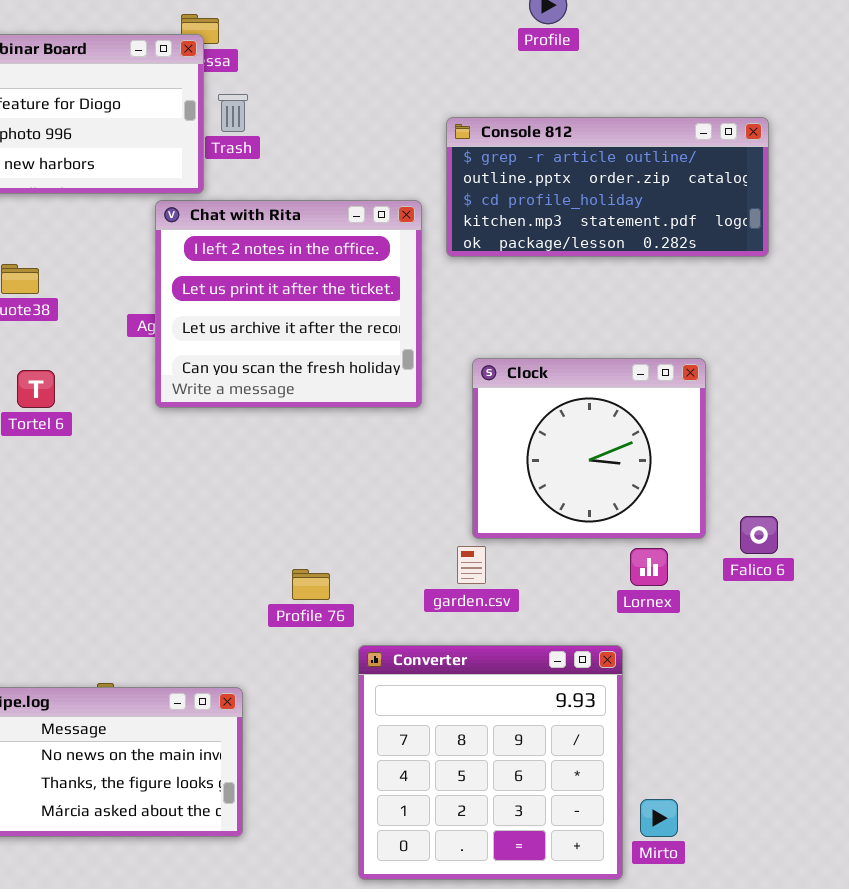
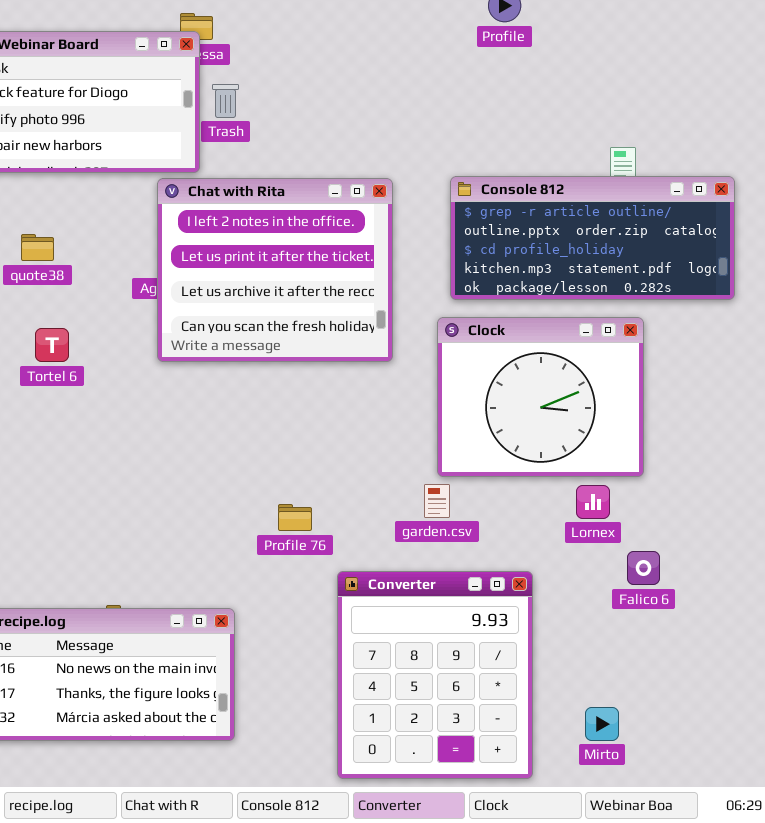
Console 812: [446,117,769,257] -> [450,176,735,300], moved
Falico 6: [740,516,778,554] -> [627,551,660,585], moved
Converter: [358,645,623,880] -> [337,571,533,779], resized

